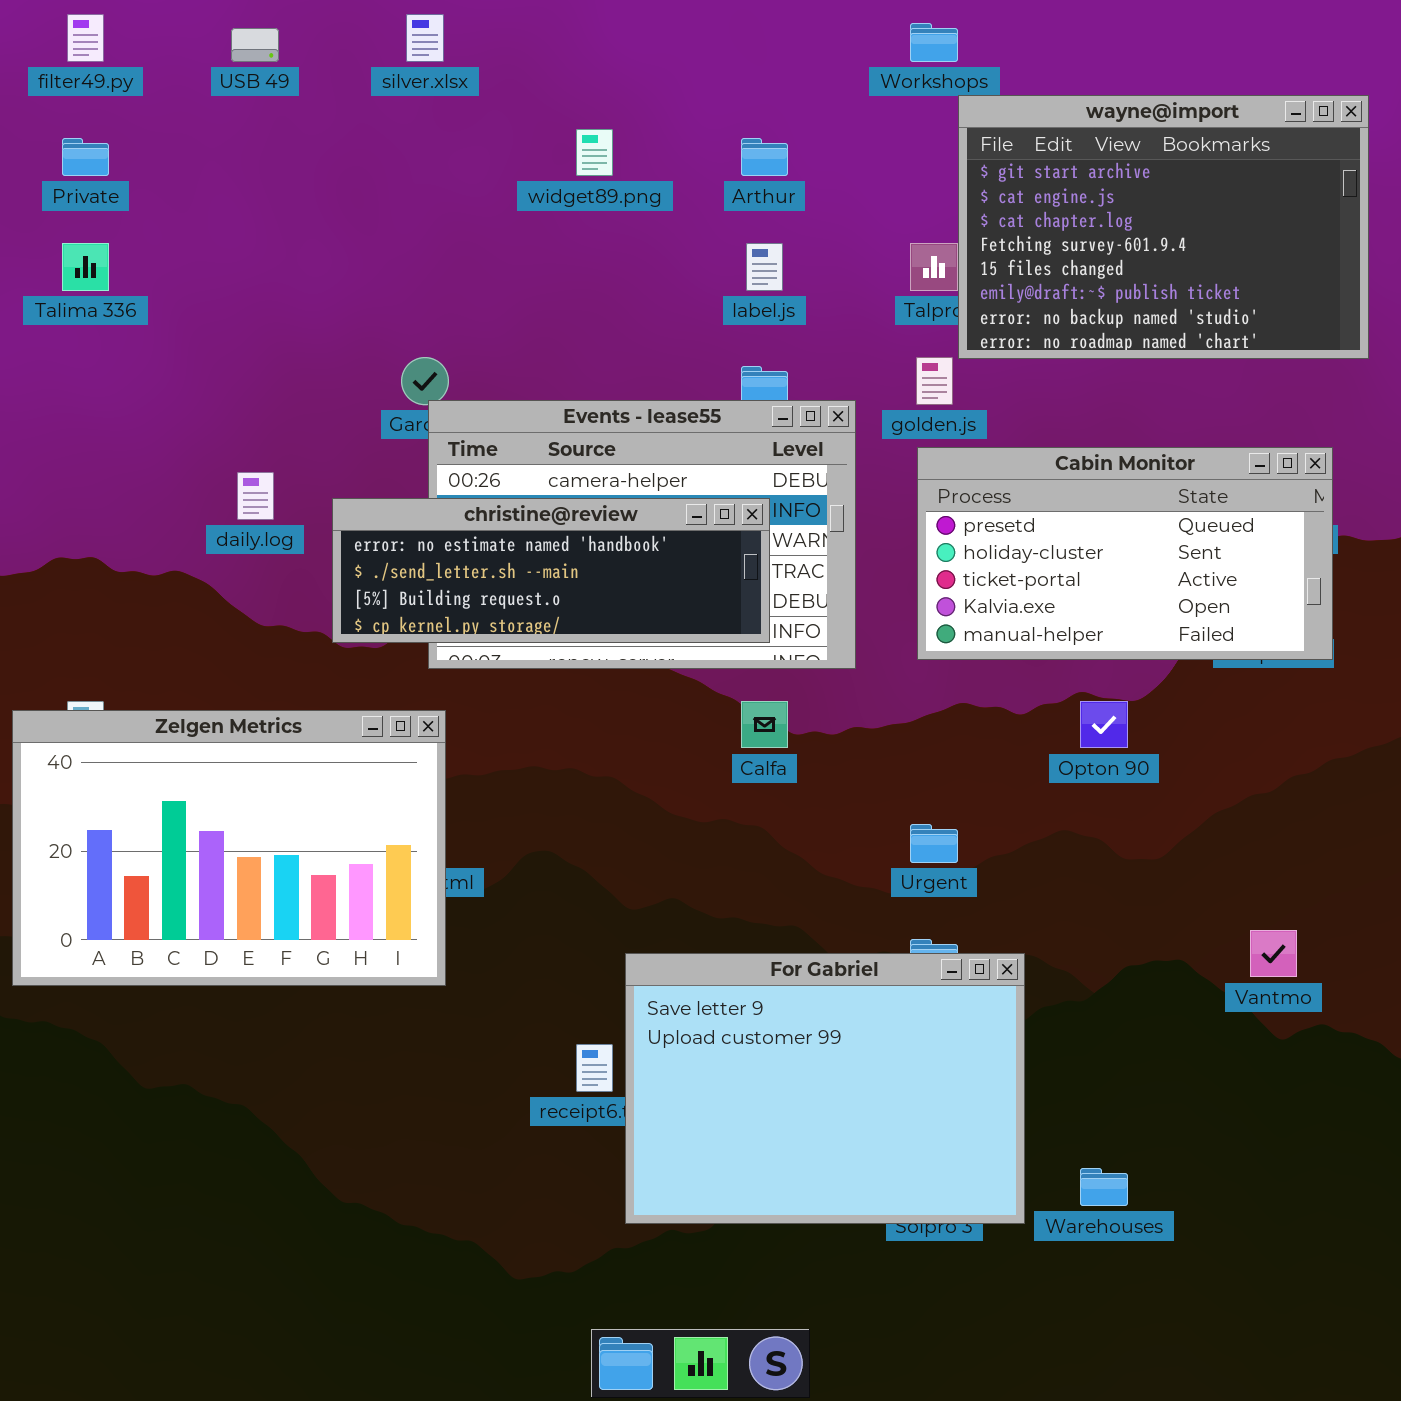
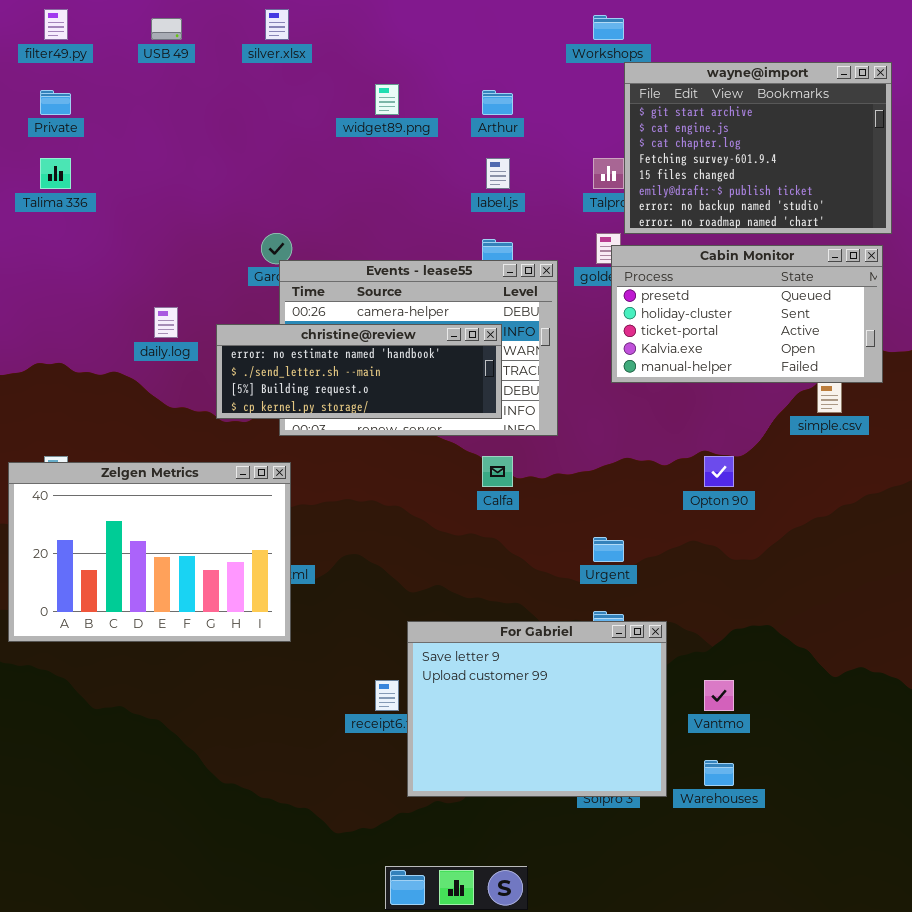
Cabin Monitor: [917,447,1333,660] -> [611,245,883,383], moved
Vantmo: [1250,930,1297,977] -> [704,680,734,711], moved

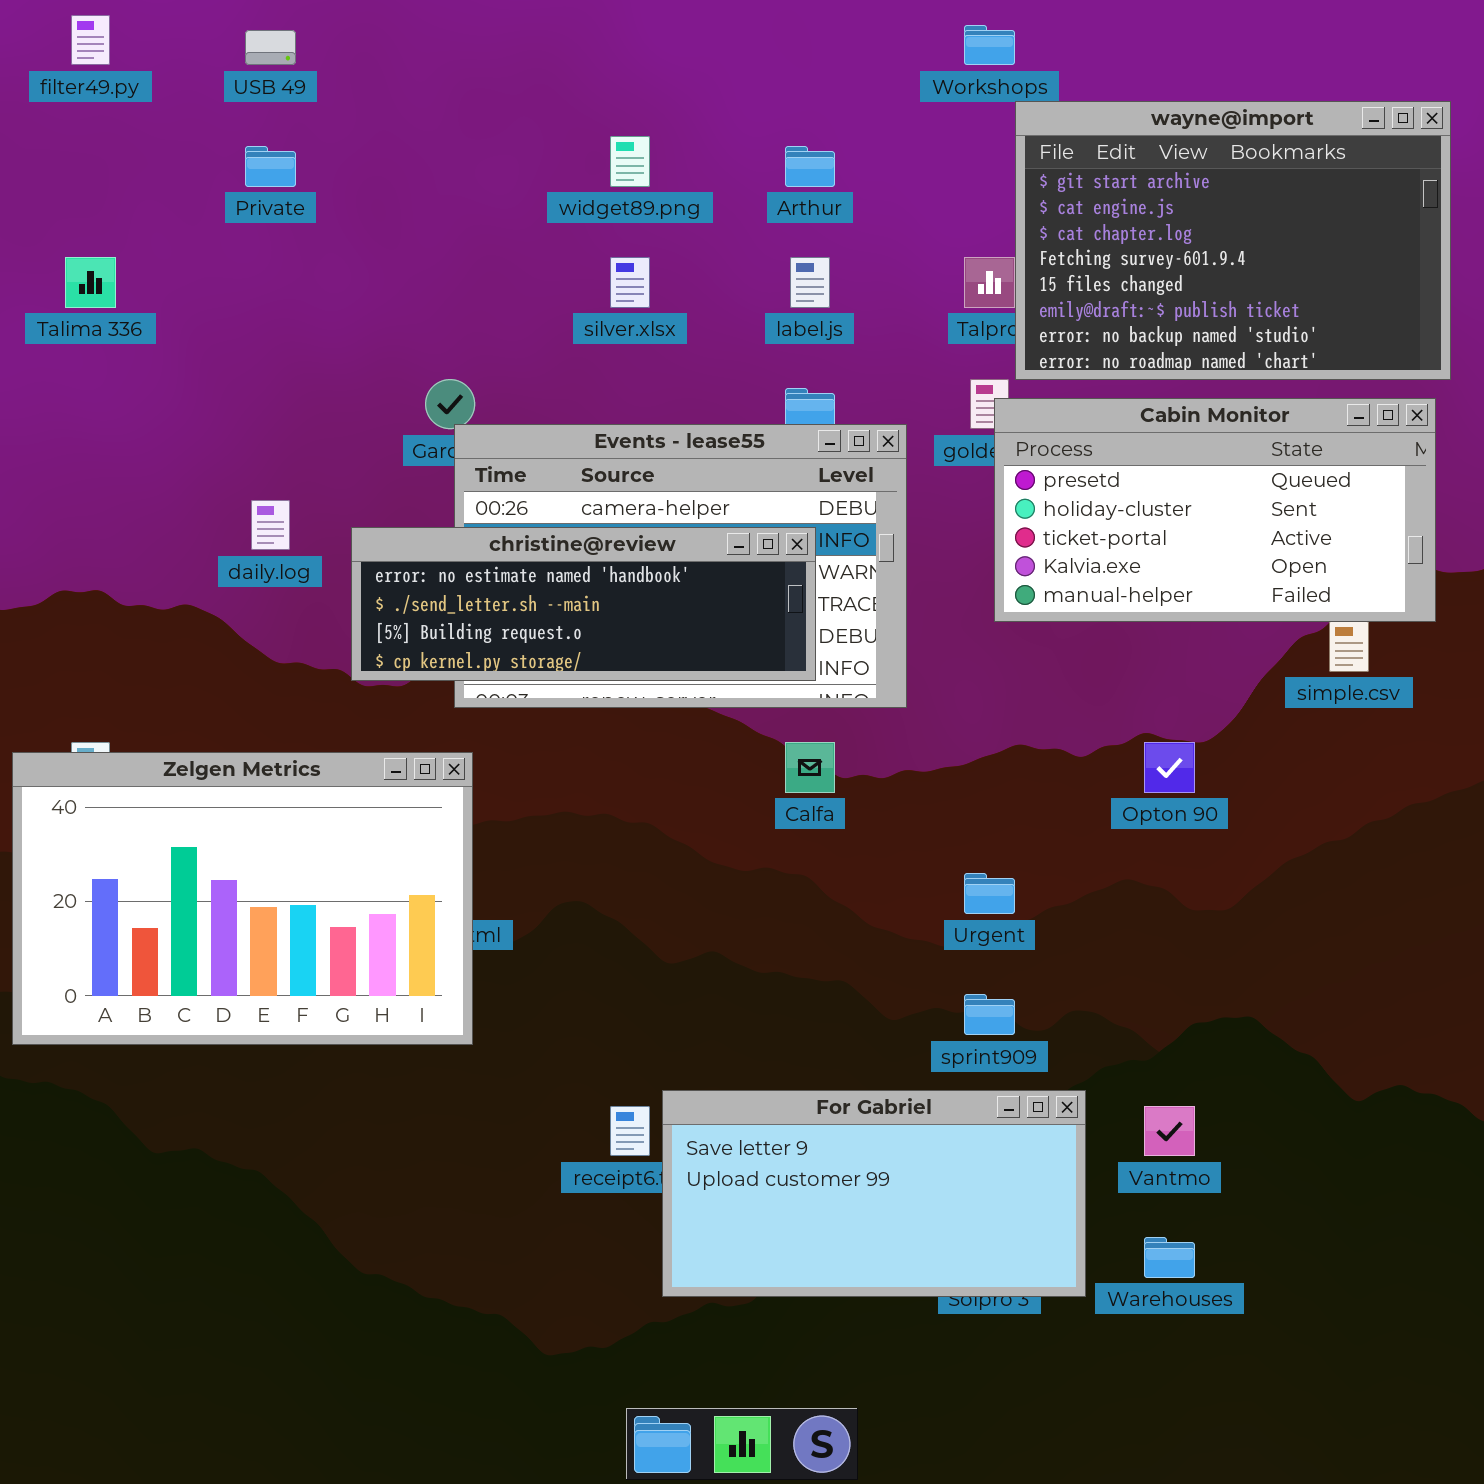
silver.xlsx: [265,9,289,40] -> [610,257,650,308], moved
Private: [40,90,71,115] -> [245,146,296,187], moved
For Gabriel: [407,621,667,797] -> [662,1090,1086,1297], resized

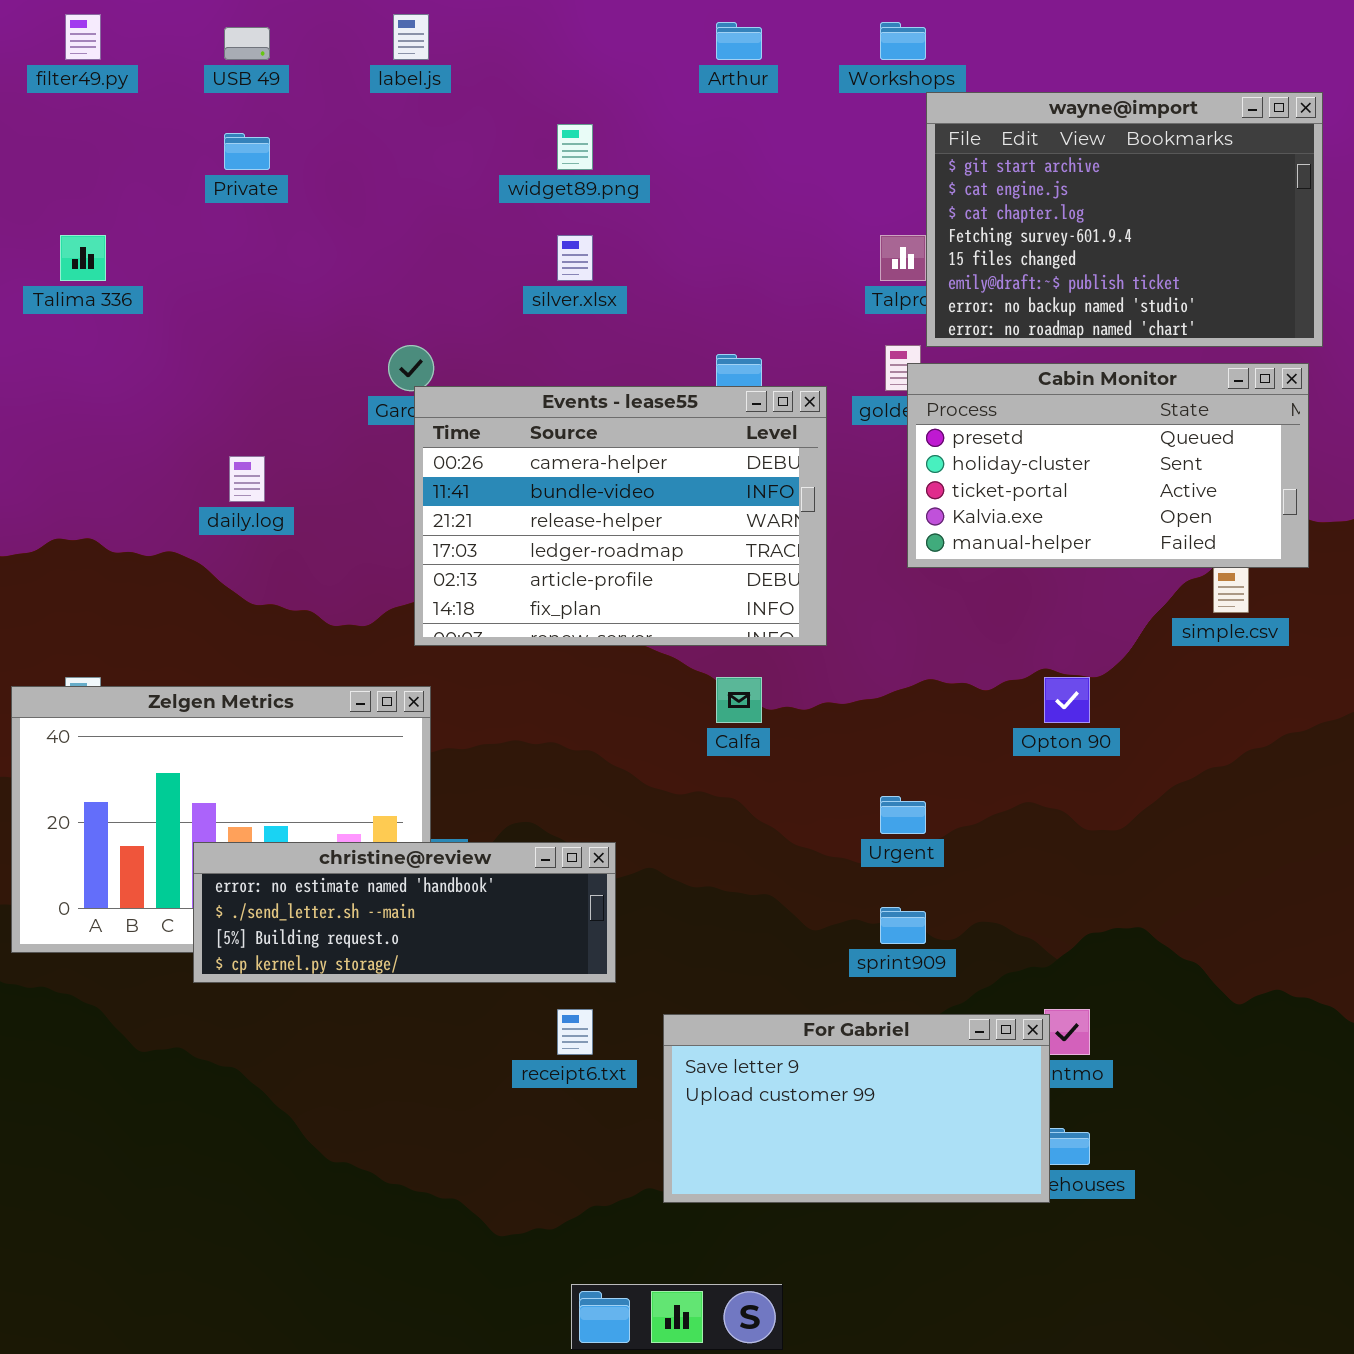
Arthur: [785,146,835,187] -> [716,22,762,60], moved
label.js: [790,257,830,308] -> [393,14,429,60], moved
christine@review: [351,527,816,681] -> [193,842,616,983], moved
For Gabriel: [662,1090,1086,1297] -> [663,1014,1050,1203], moved

